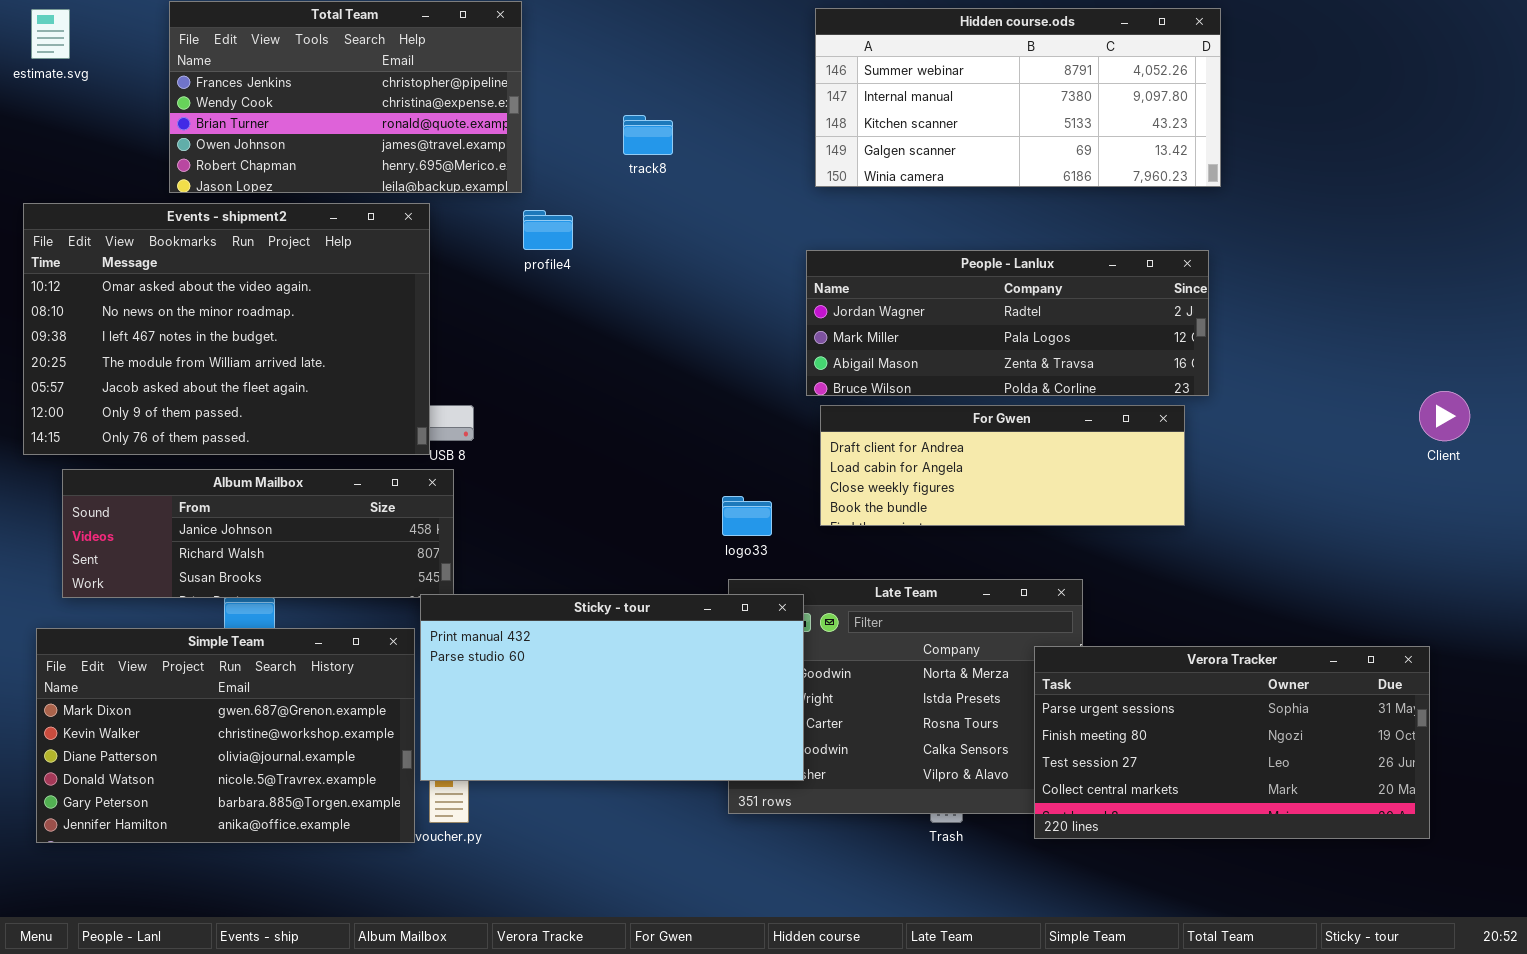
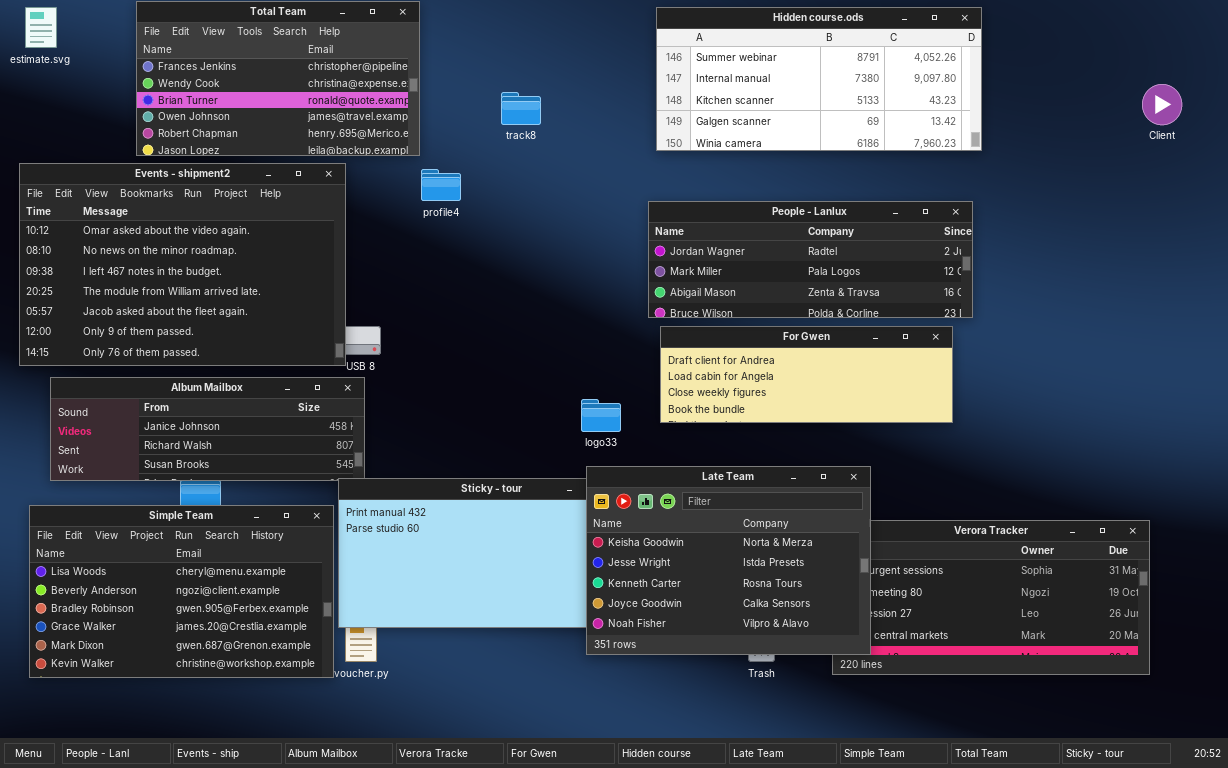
Client: [1419,391,1470,441] -> [1142,84,1182,125], moved
Late Team: [728,579,1083,814] -> [586,466,871,655], raised
Simple Team: [36,628,415,843] -> [29,505,334,678], scrolled up 4 rows

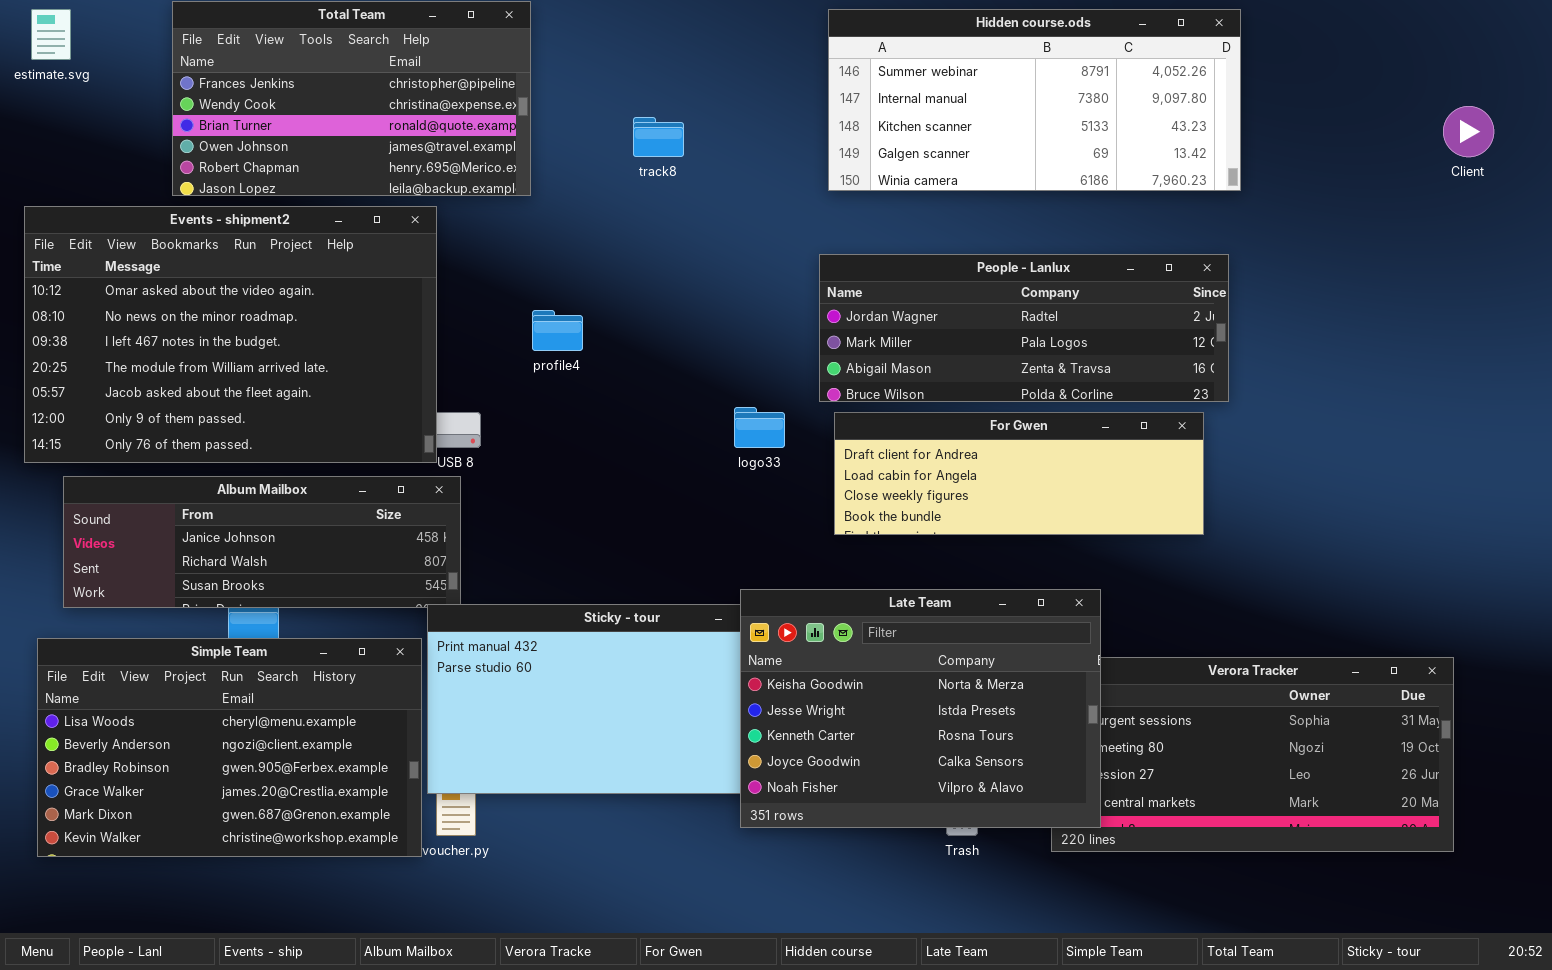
profile4: [421,169,461,201] -> [532,310,583,351], moved
logo33: [581,399,621,432] -> [734,407,785,448], moved

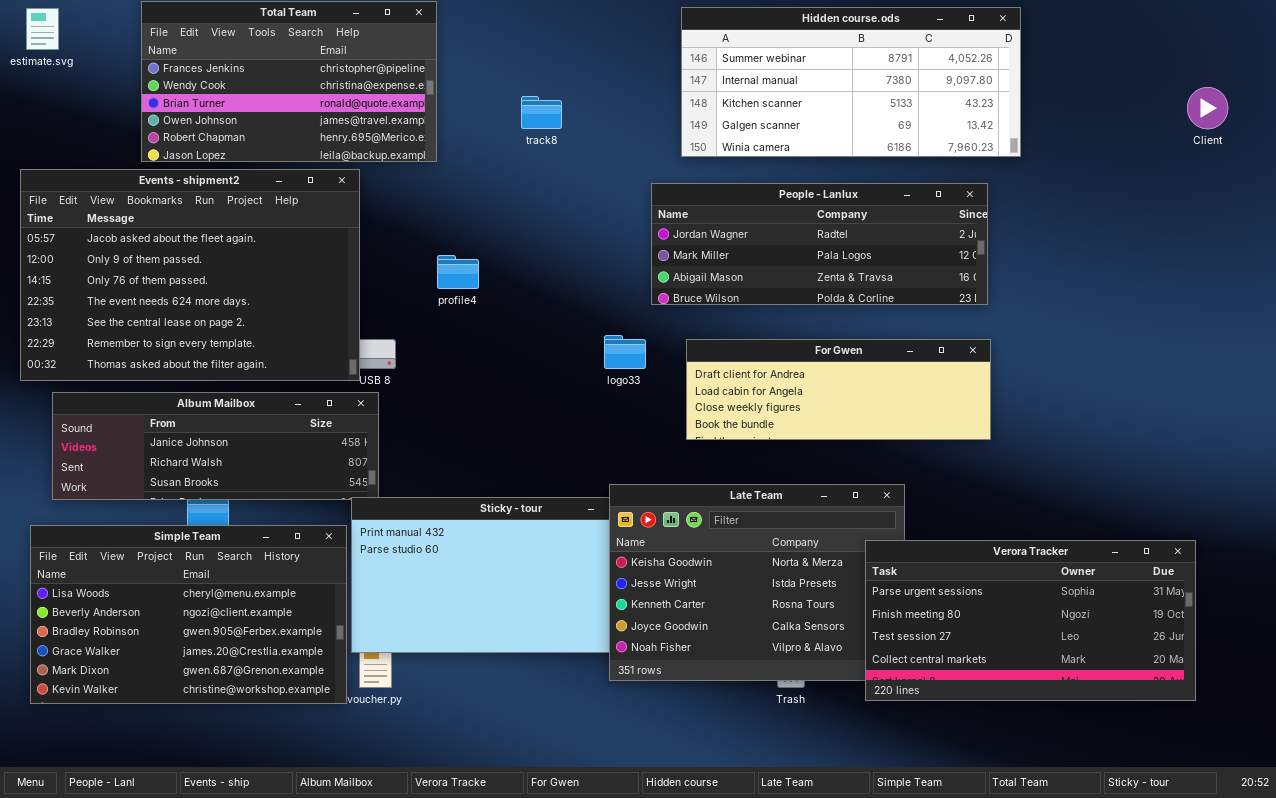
Events - shipment2: [24,206,437,463] -> [20,169,360,381], scrolled down 4 rows
People - Lanlux: [819,254,1229,402] -> [651,183,988,305], moved
Verora Tracker: [1051,657,1454,852] -> [865,540,1196,701], raised

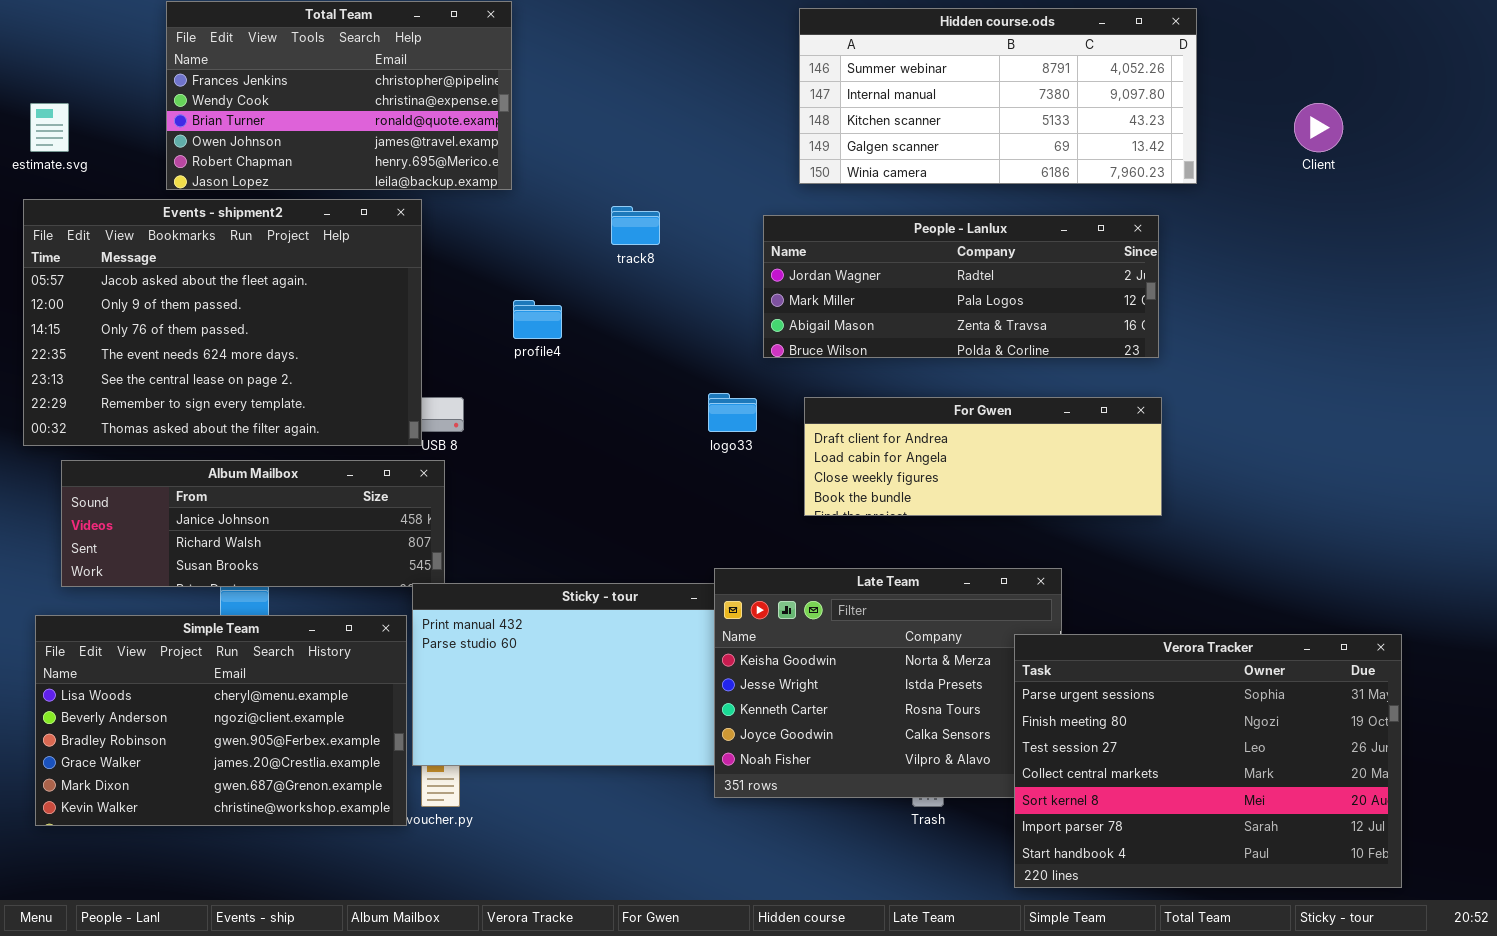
estimate.svg: [26,8,59,50] -> [30,103,69,152], moved
Client: [1187,87,1228,129] -> [1294,103,1343,152], moved
track8: [521,96,562,129] -> [611,206,660,245], moved
Verora Tracker: [865,540,1196,701] -> [1014,634,1402,888], resized

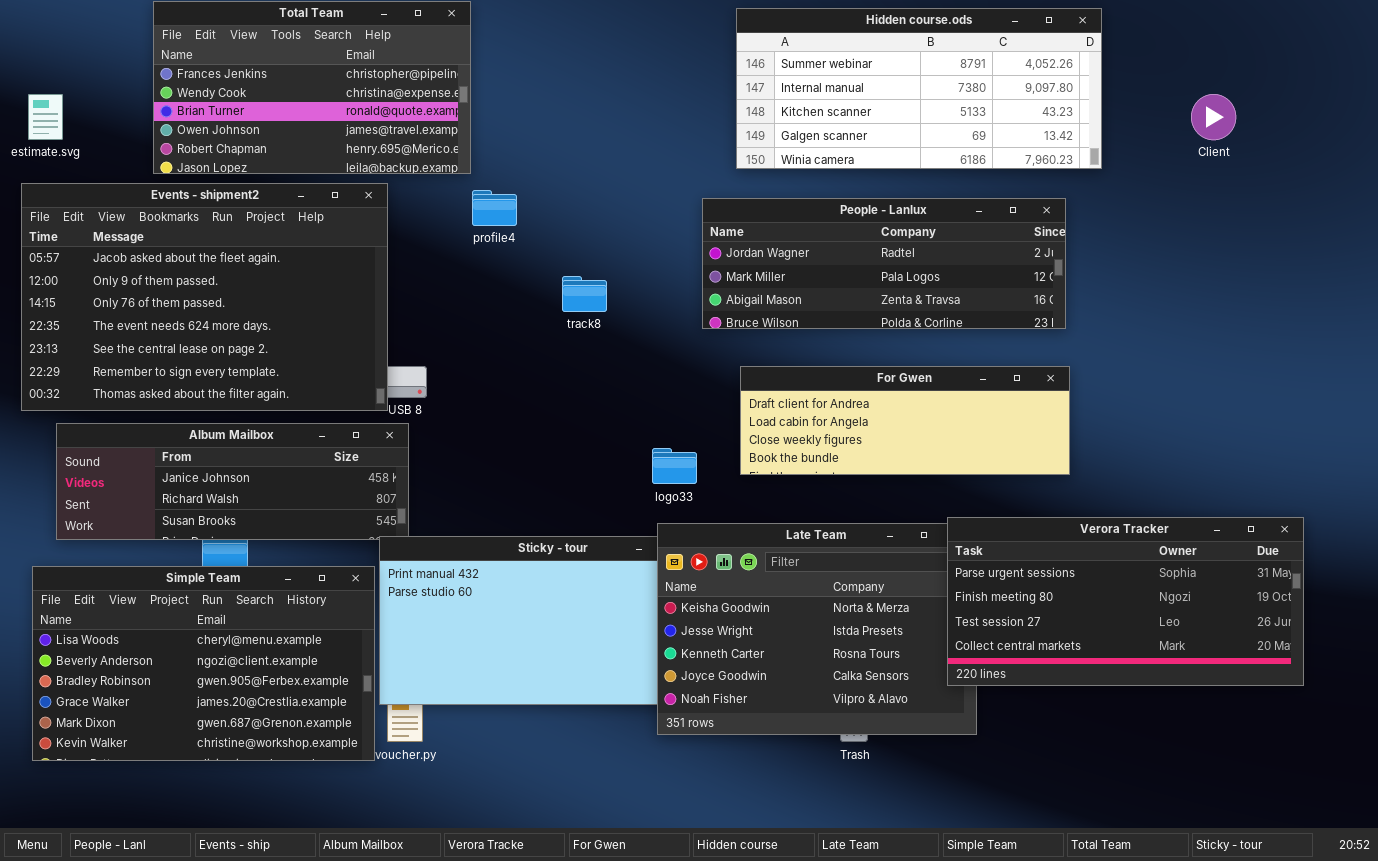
track8: [611,206,660,245] -> [562,276,607,312], moved
profile4: [513,300,562,339] -> [472,190,517,226], moved
logo33: [708,393,757,432] -> [652,448,697,484], moved
Verora Tracker: [1014,634,1402,888] -> [947,517,1304,686], moved, resized

